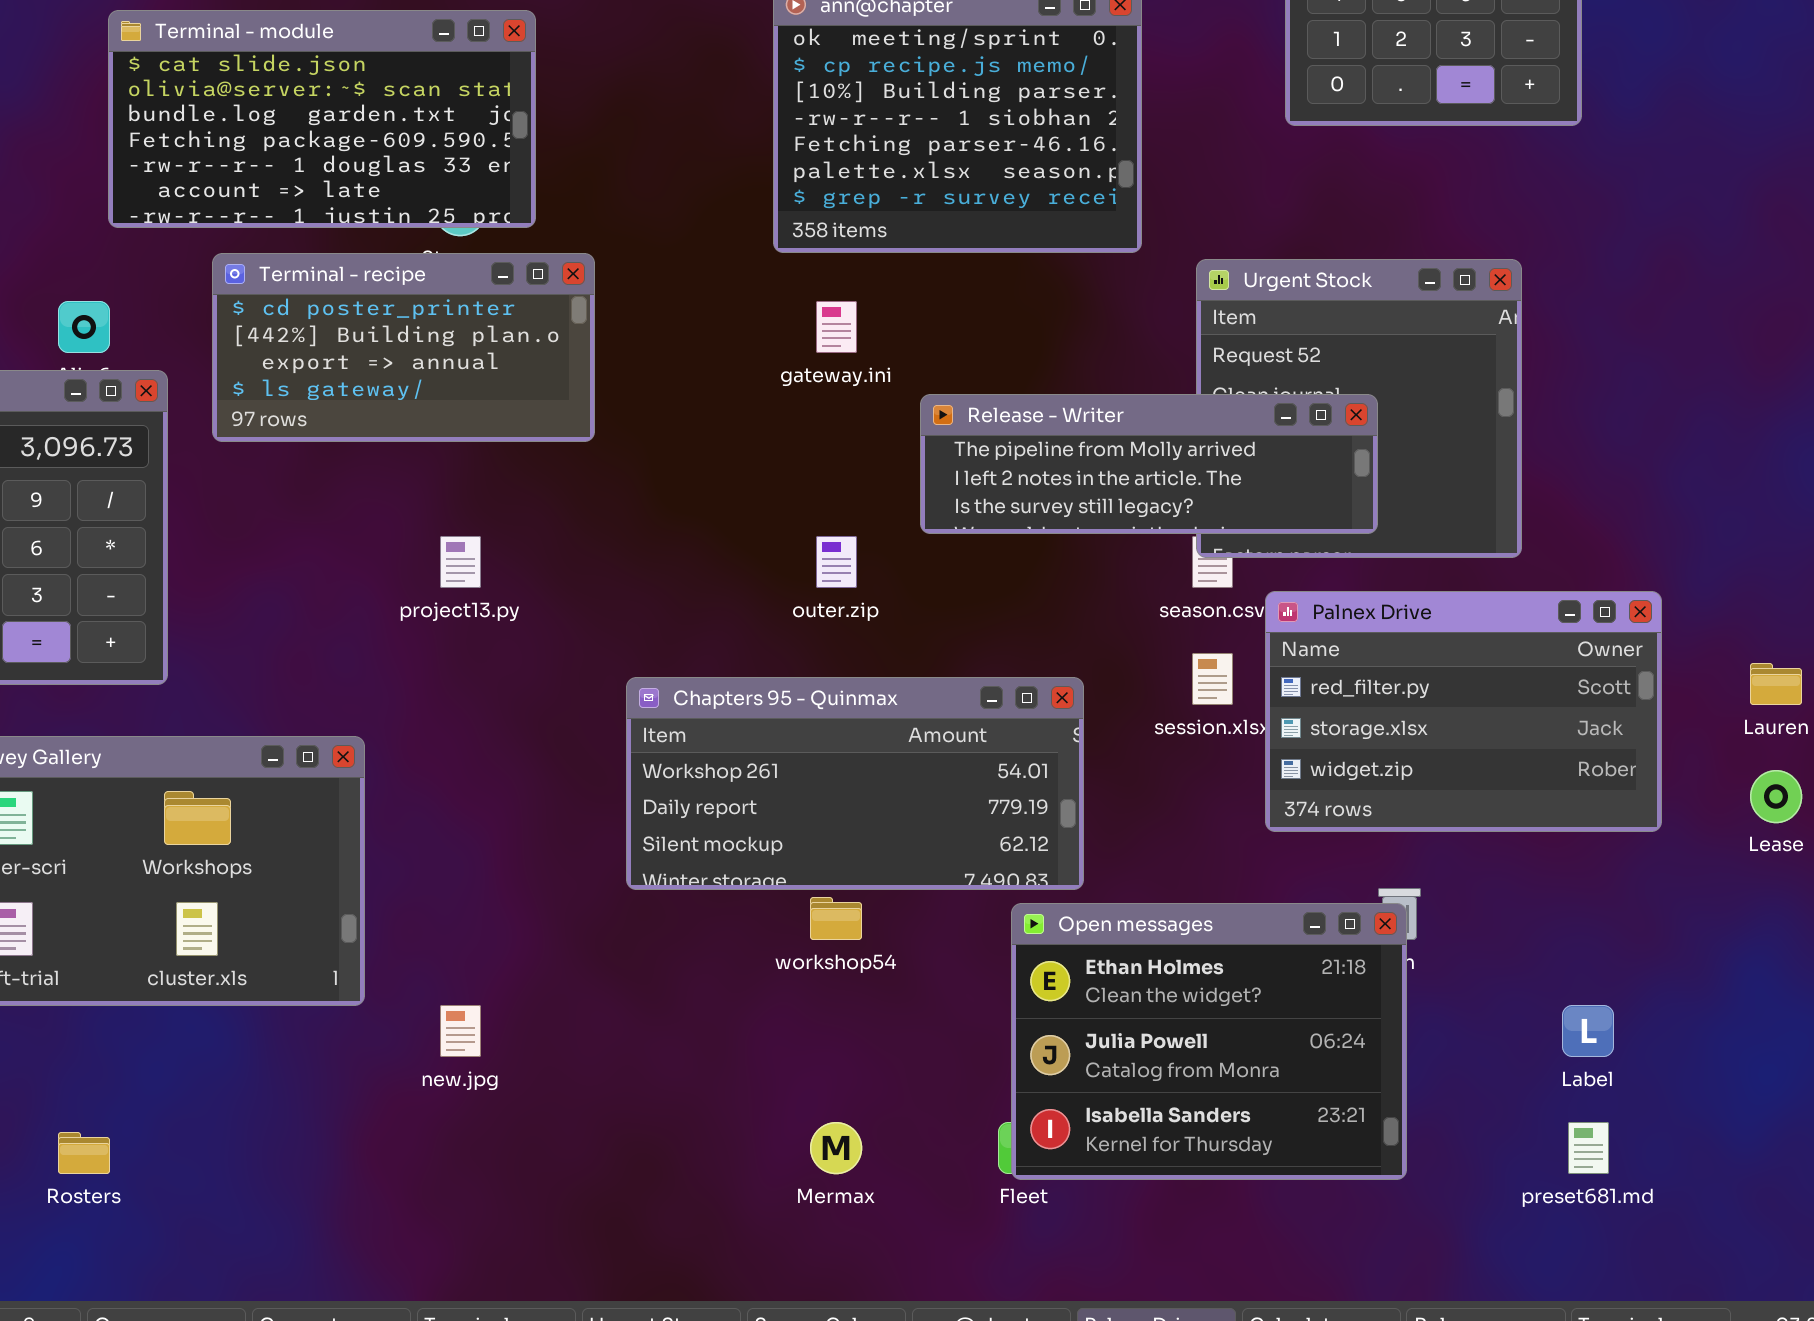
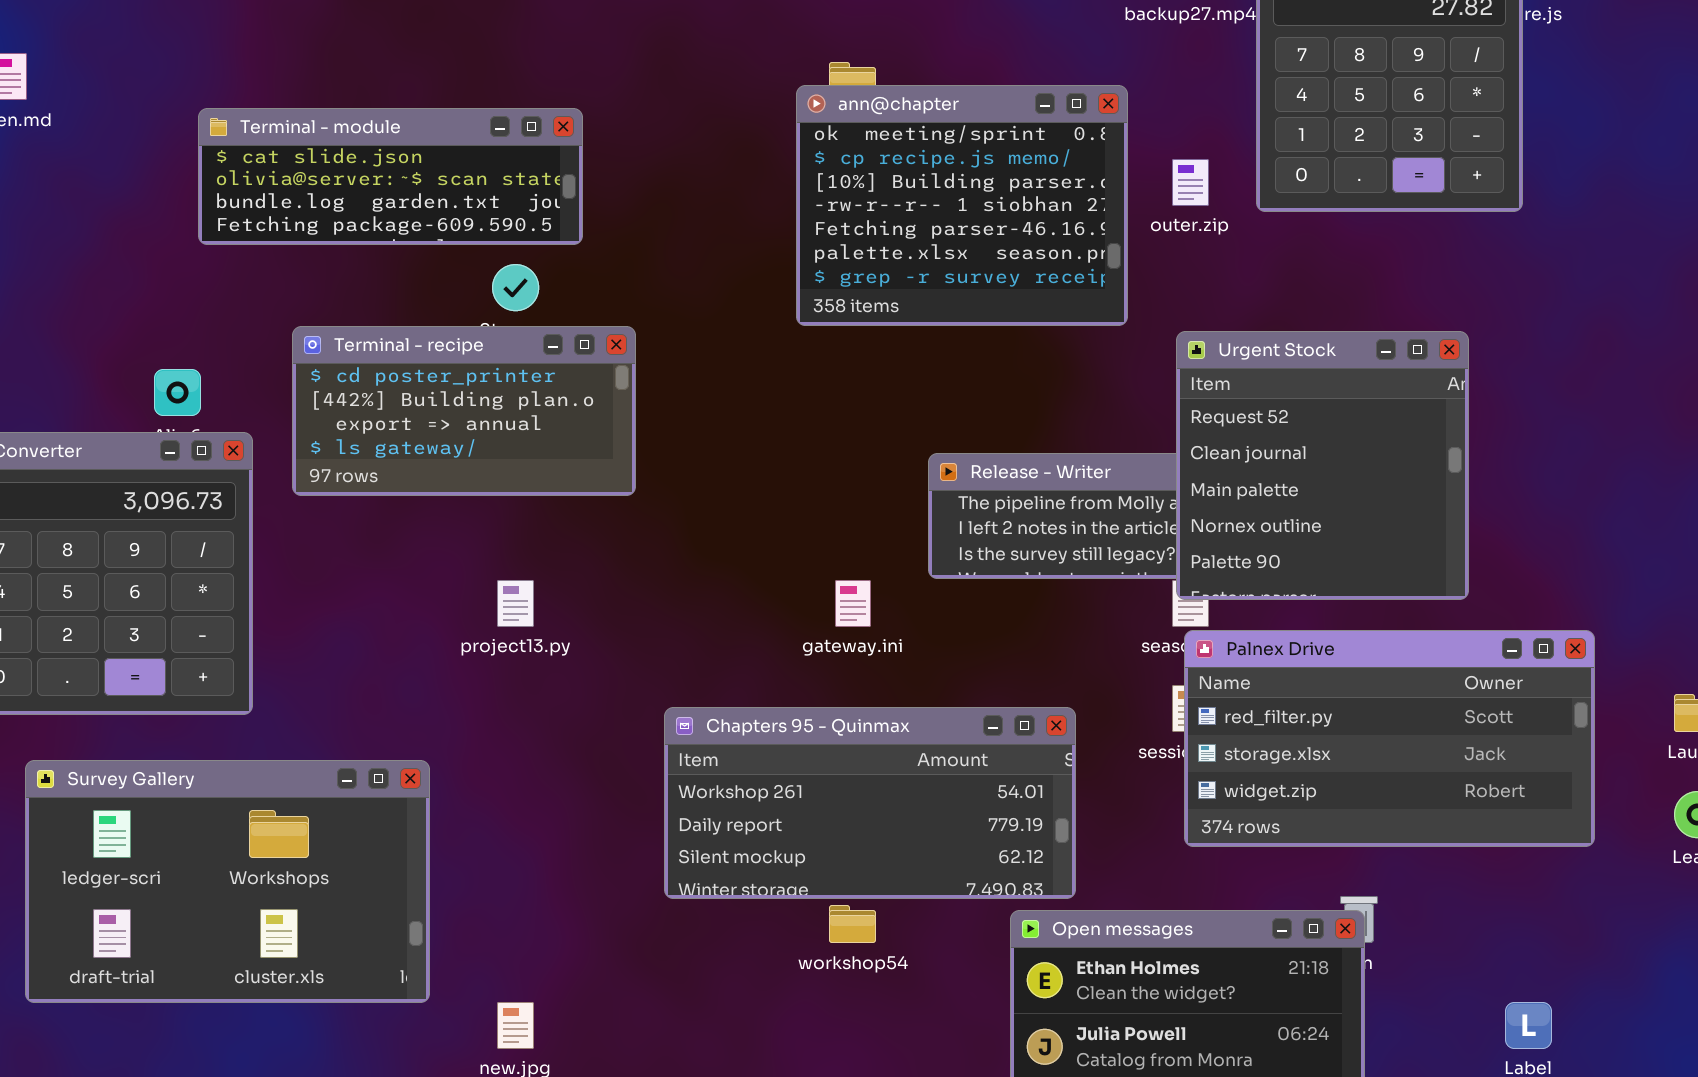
Terminal - module: [108,10,536,228] -> [198,108,583,245], resized
Urgent Stock: [1196,259,1522,558] -> [1176,331,1469,600], raised
gateway.ini: [816,301,857,353] -> [835,580,871,627], moved
outer.zip: [816,536,857,588] -> [1172,159,1209,206], moved
Palnex Drive: [1265,591,1662,832] -> [1184,630,1595,847], resized

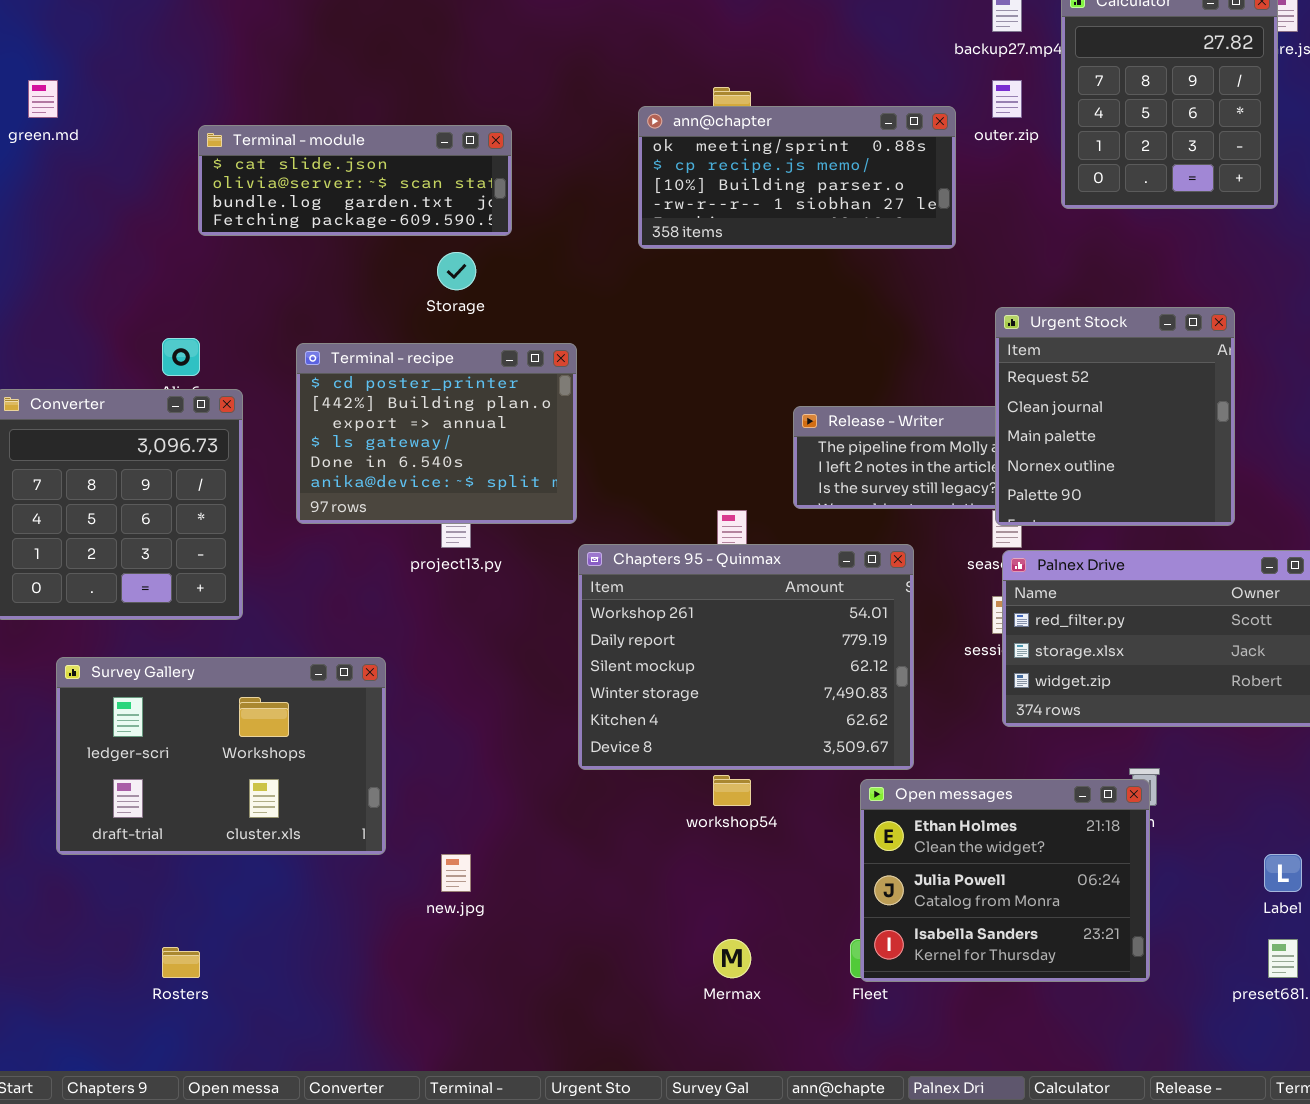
ann@chapter: [796,85,1128,326] -> [638,106,956,249], resized
outer.zip: [1172,159,1209,206] -> [992,80,1022,118], moved
Terminal - recipe: [292,326,636,496] -> [296,343,577,524], moved, resized
Chapters 95 - Quinmax: [664,707,1076,899] -> [578,544,914,770], resized

